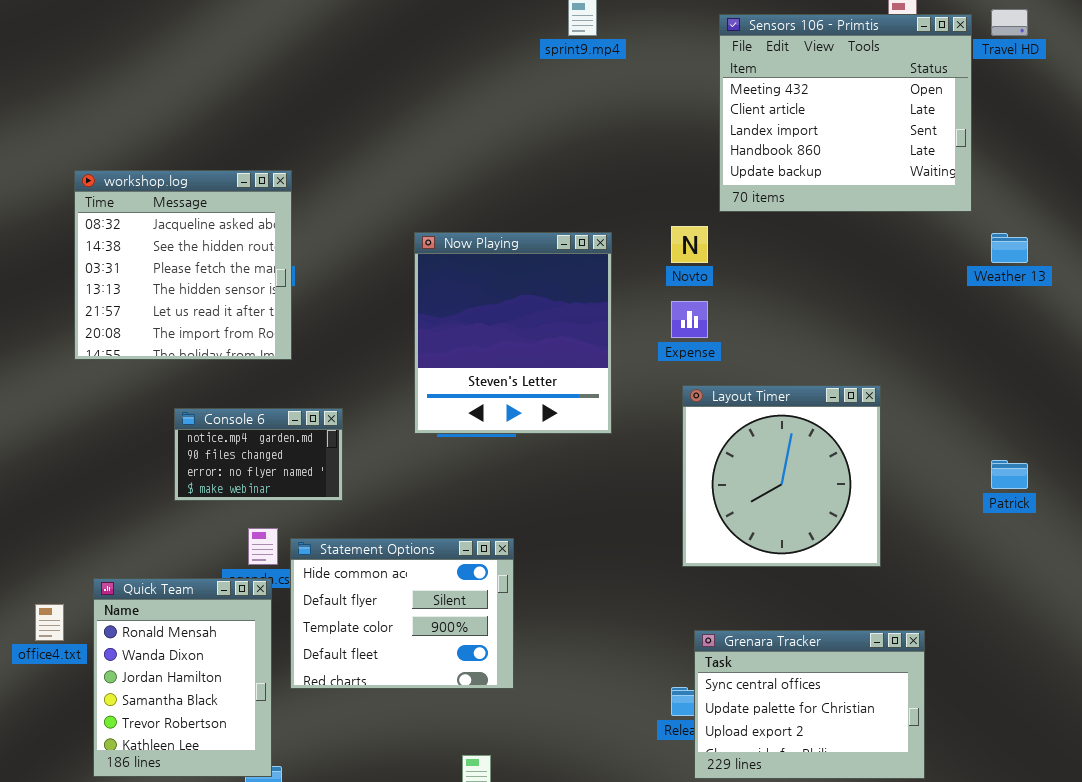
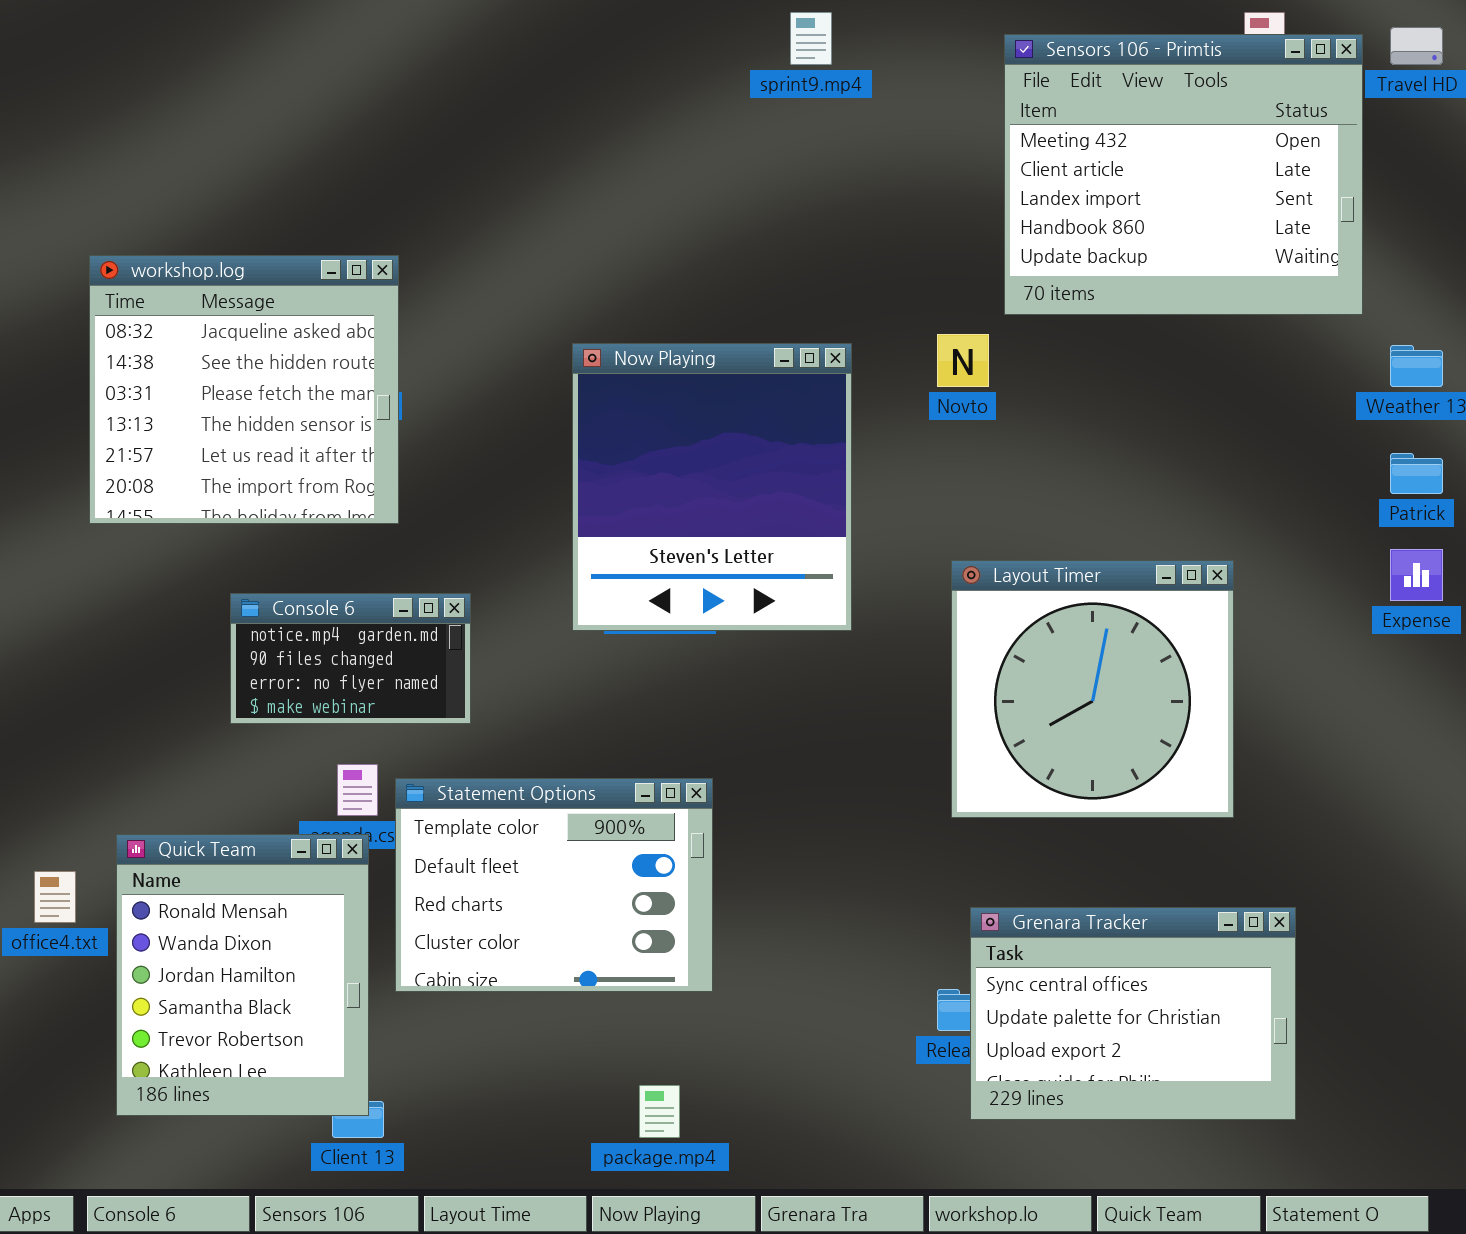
Expense: [671,301,708,338] -> [1390,549,1443,601], moved
Patrick: [991,460,1028,489] -> [1390,453,1443,494], moved
Statement Options: [290,538,514,689] -> [395,778,713,992], scrolled down 2 rows

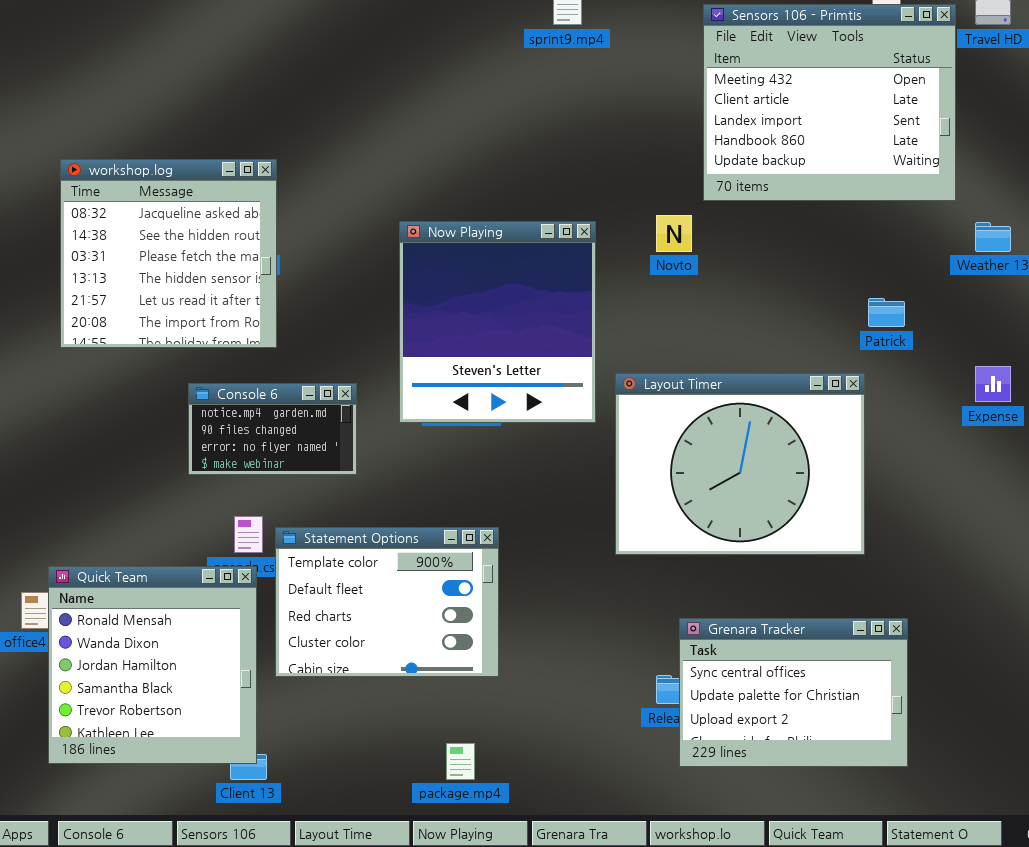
Patrick: [1390,453,1443,494] -> [868,298,905,327], moved
Layout Timer: [951,560,1234,818] -> [615,373,865,555], resized
Console 6: [230,593,471,724] -> [188,383,357,475], moved
Quick Team: [116,834,369,1116] -> [48,566,257,764], resized

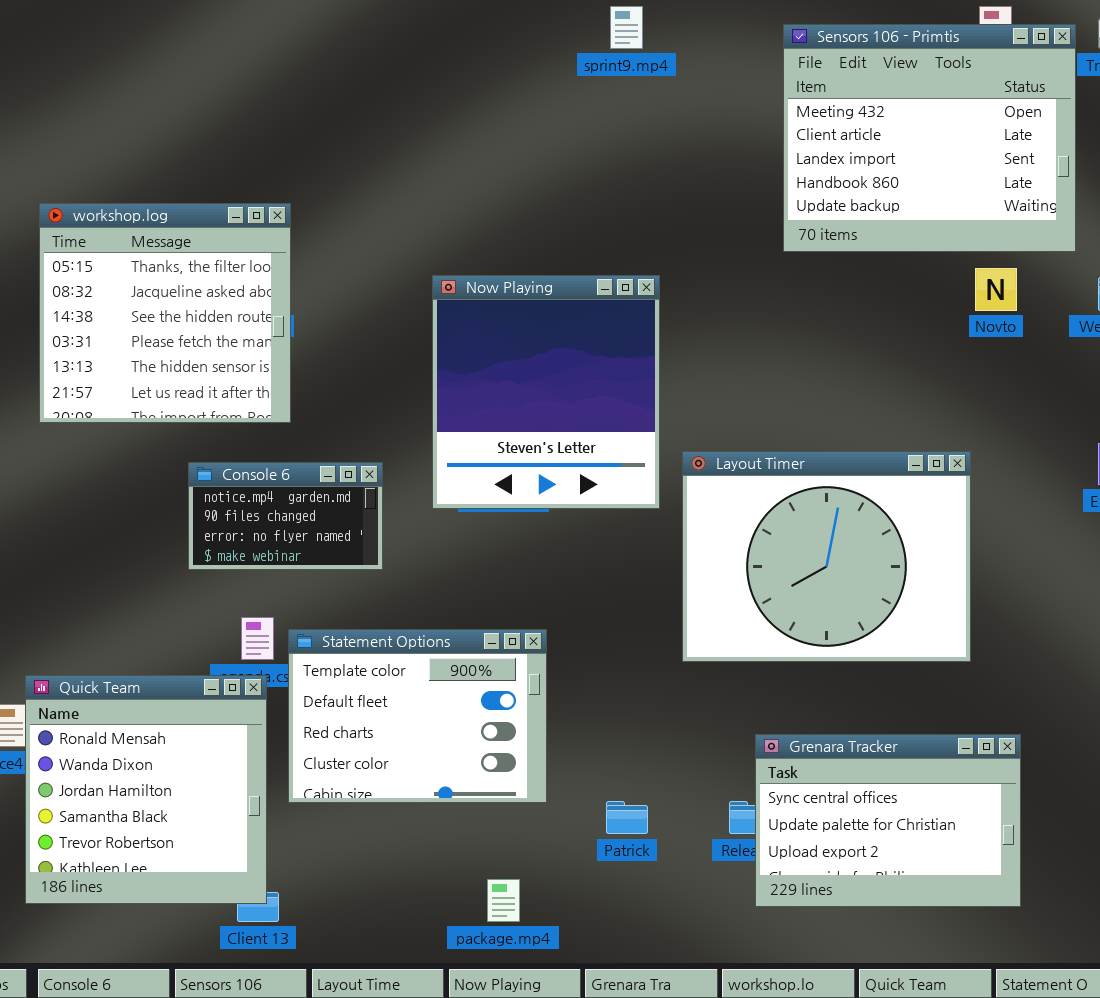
workshop.log: [60,159,277,348] -> [39,203,291,423], scrolled up 1 row
Novto: [656,215,692,252] -> [975,268,1017,311], moved
Patrick: [868,298,905,327] -> [606,801,648,834], moved

